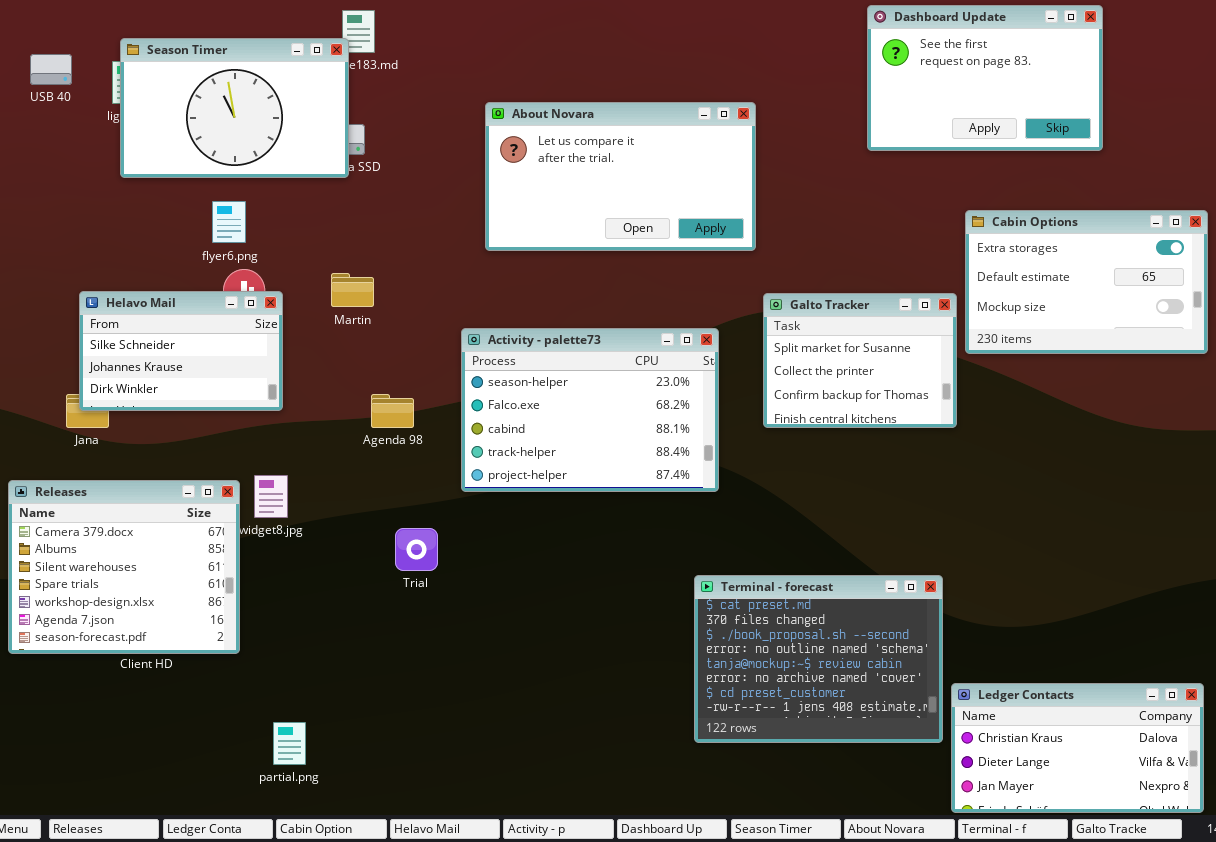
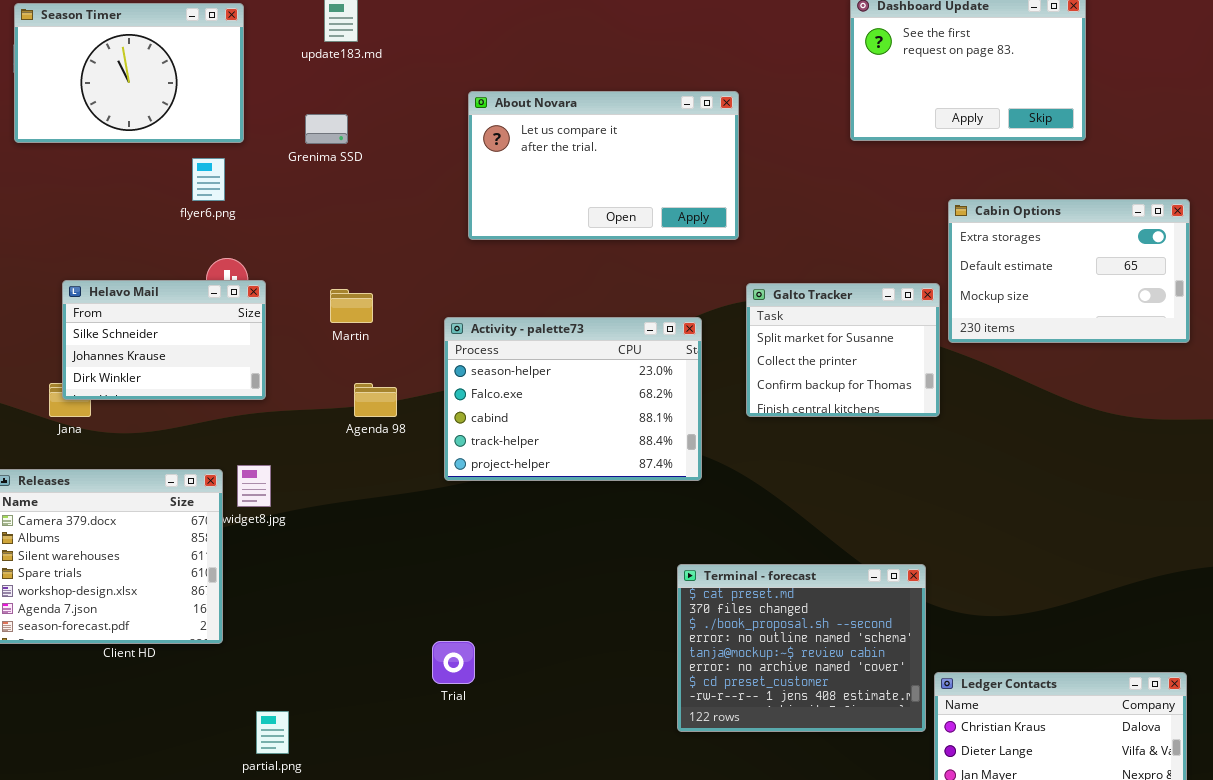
Season Timer: [120,38,349,178] -> [14,3,244,143], moved
flyer6.png: [212,201,246,243] -> [192,158,225,201], moved
Martin: [331,273,374,307] -> [330,289,373,323], moved
Trial: [395,528,438,571] -> [432,641,475,684], moved

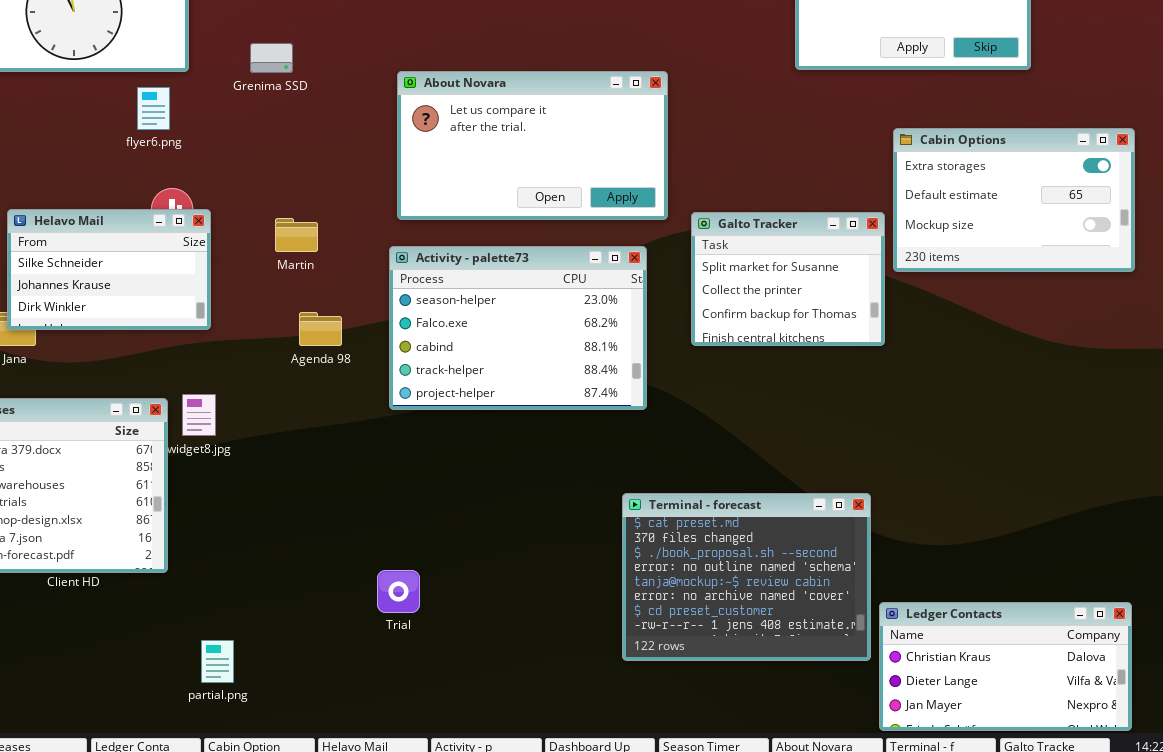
About Novara: [468,91,739,240] -> [397,71,668,220], moved

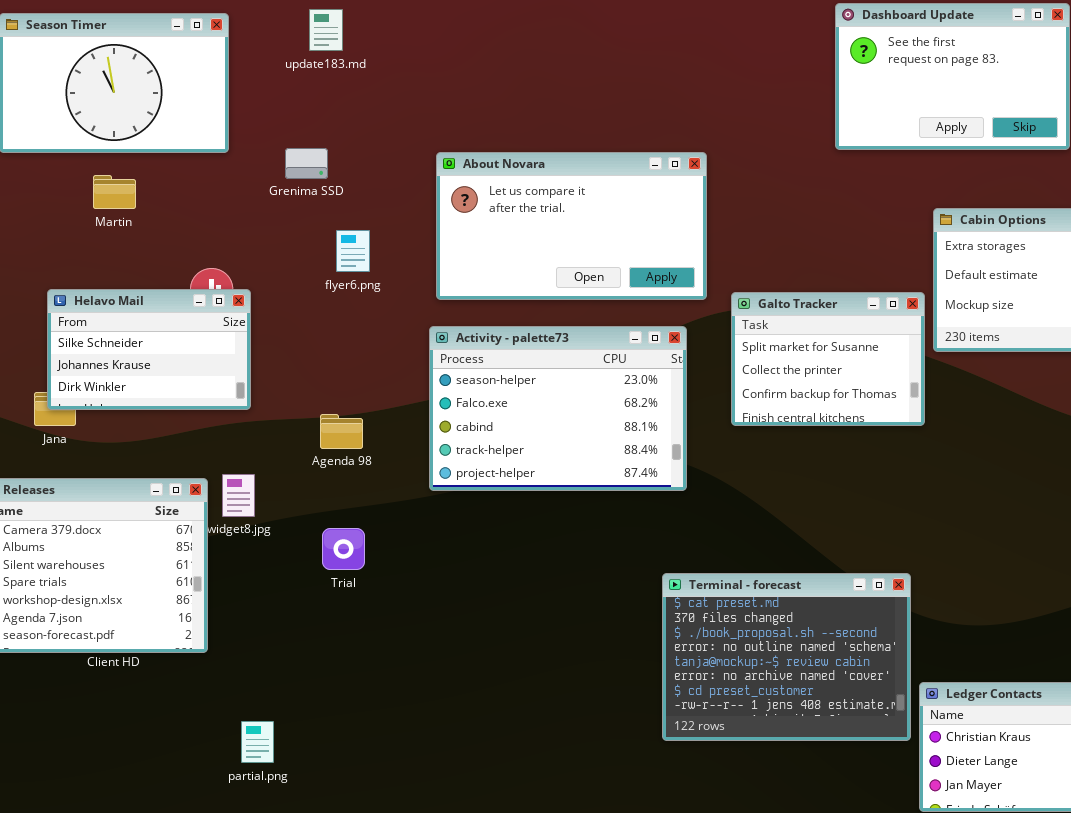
Grenima SSD: [250,43,293,73] -> [285,148,328,179], moved
flyer6.png: [137,87,170,130] -> [336,230,370,272], moved
Martin: [275,218,318,252] -> [93,175,136,209], moved
Agenda 98: [299,312,342,346] -> [320,414,363,449], moved
Trial: [377,570,420,613] -> [322,528,365,570], moved

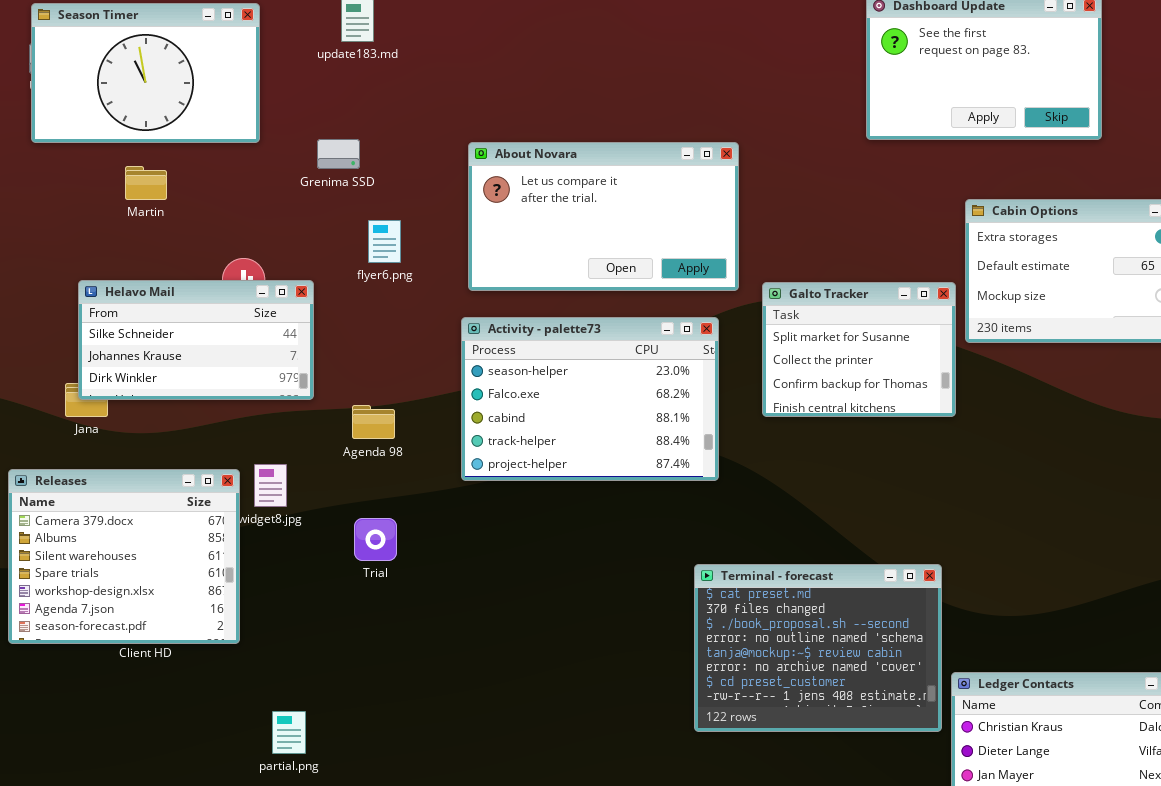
Helavo Mail: [47,289,251,410] -> [78,280,314,400], resized

